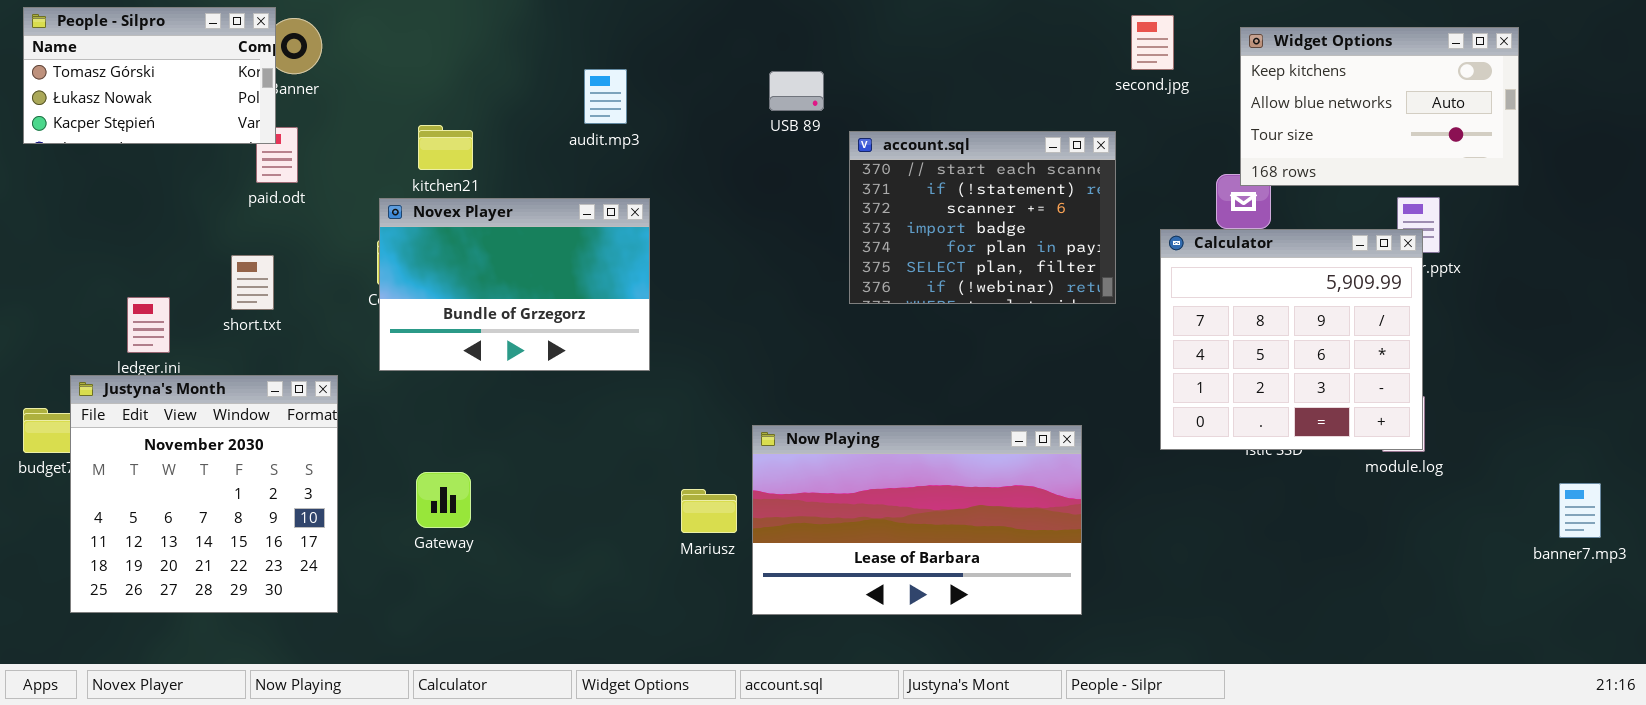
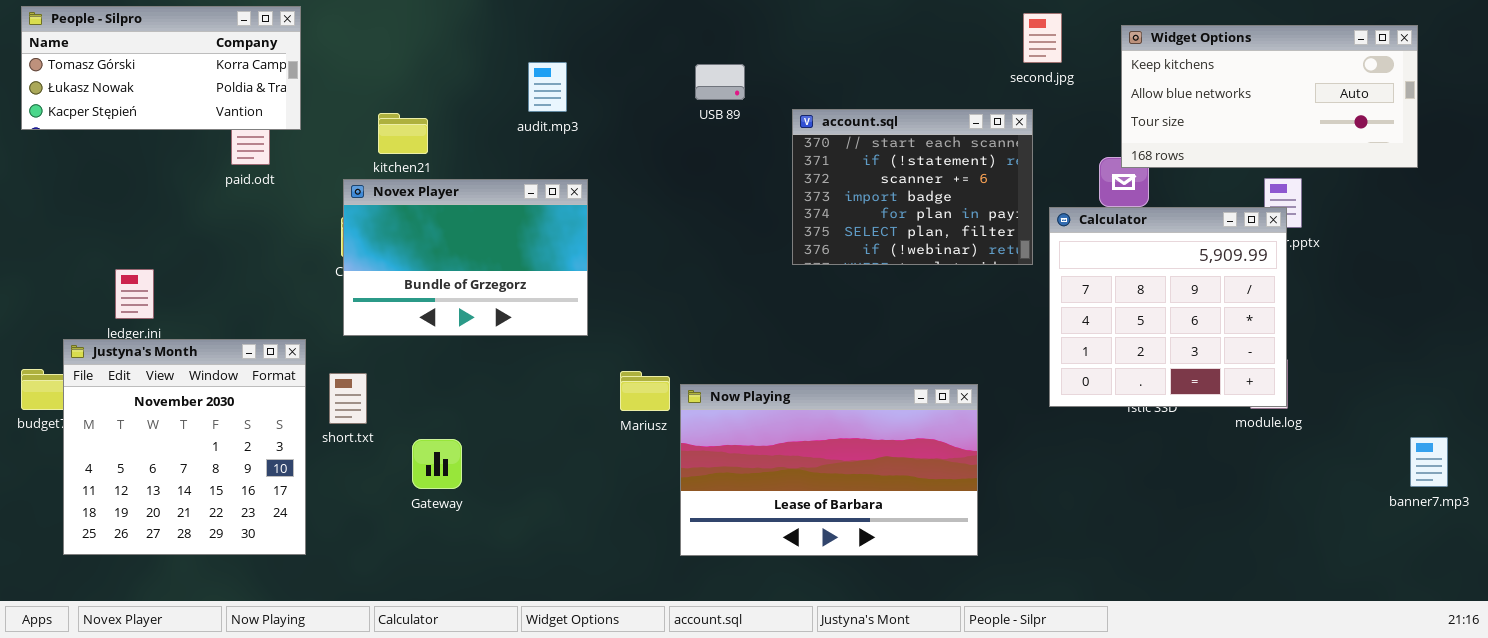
People - Silpro: [23,7,276,144] -> [21,6,301,130], resized
Widget Options: [1240,27,1519,186] -> [1121,25,1418,168], resized
account.sql: [849,131,1116,304] -> [792,109,1033,265], moved
short.txt: [231,255,274,310] -> [329,373,367,424], moved
Gateway: [416,472,471,528] -> [412,439,462,489], moved
Mariusz: [681,489,737,533] -> [620,371,670,411], moved

